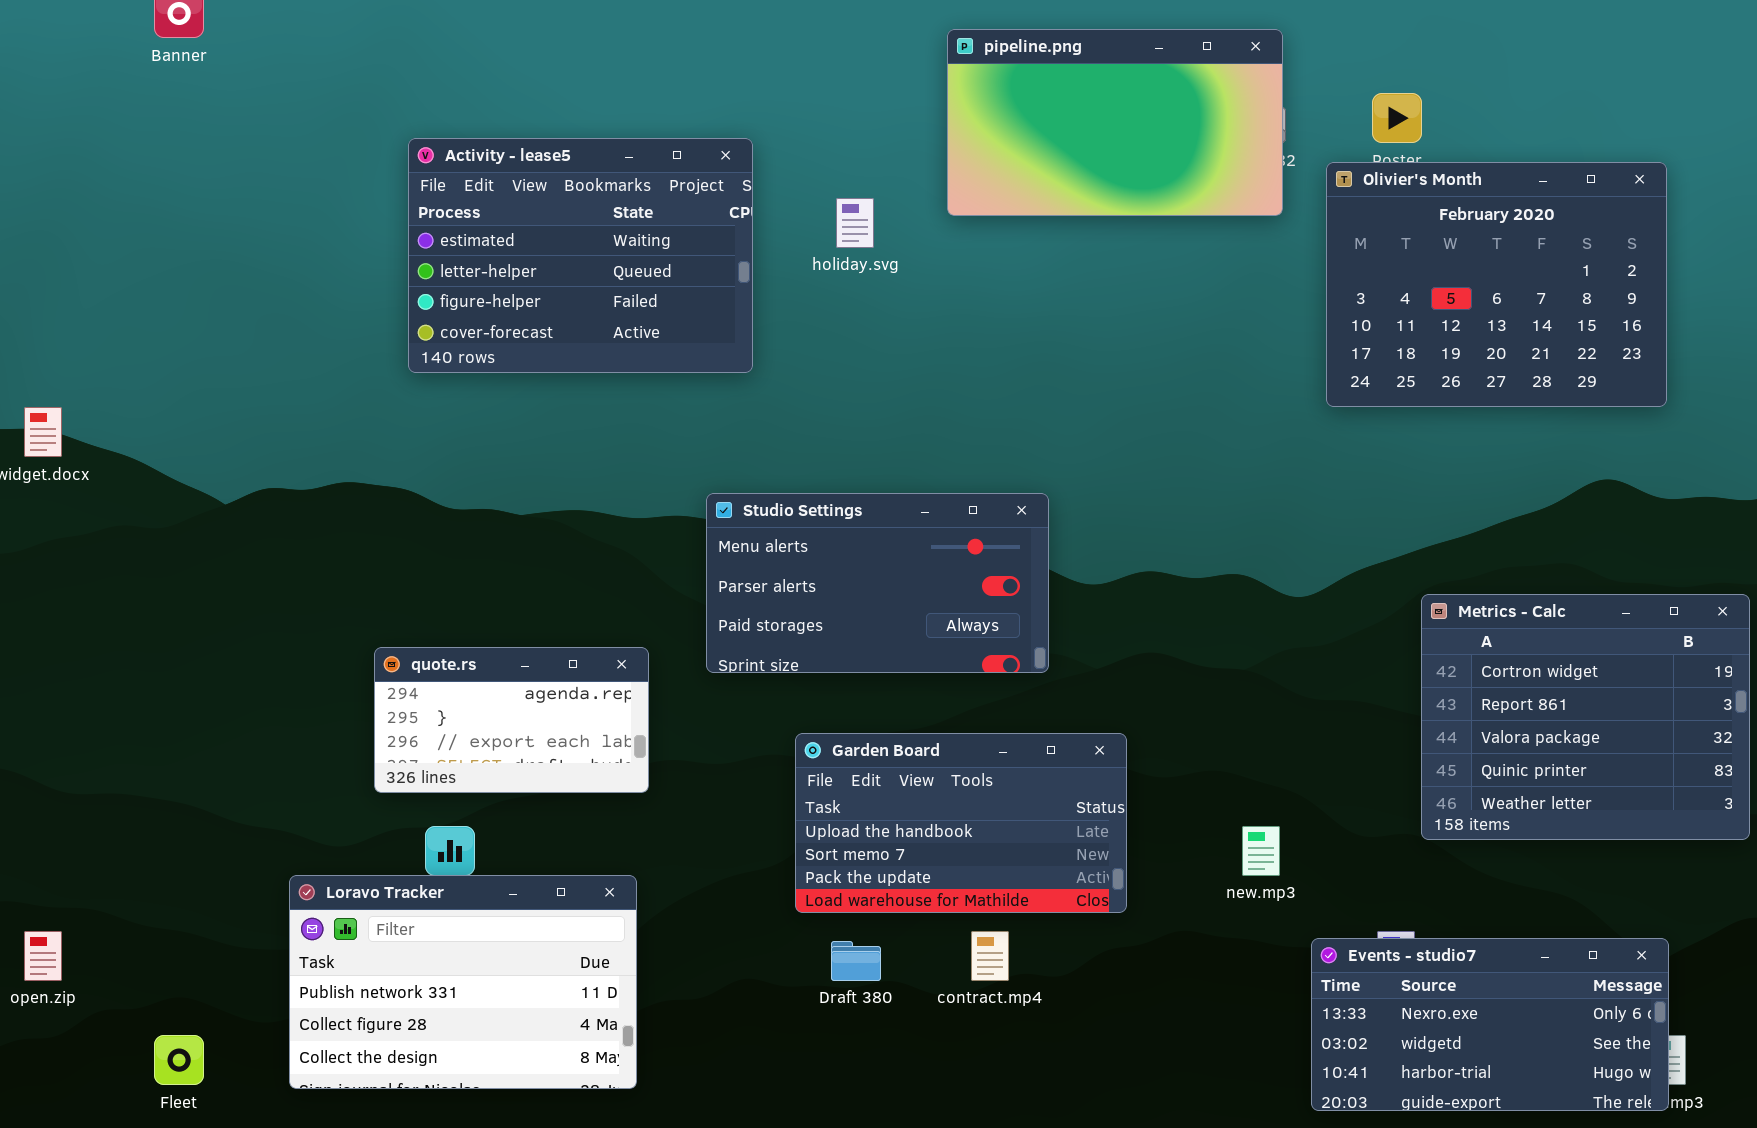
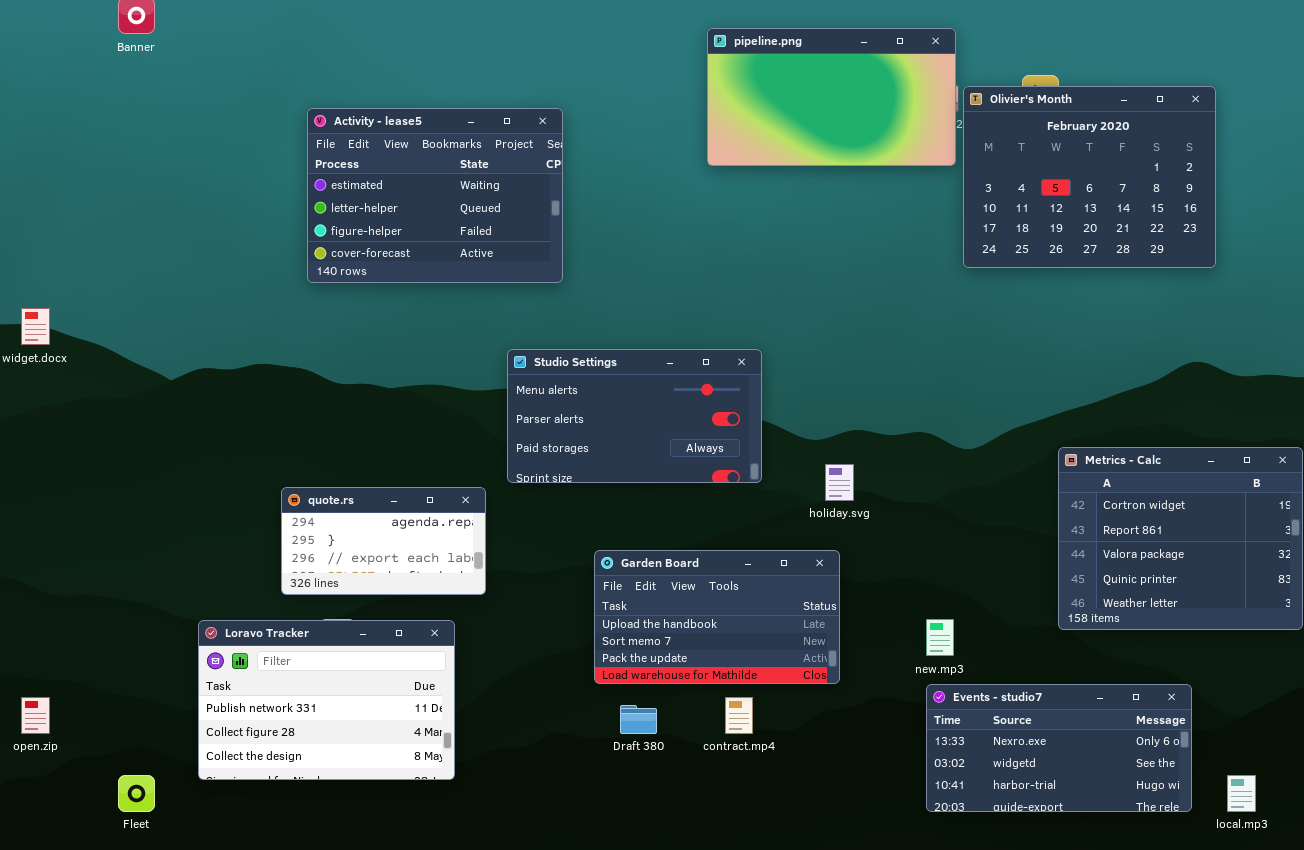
Olivier's Month: [1326,162,1667,407] -> [963,86,1216,268], moved
holiday.svg: [836,198,874,248] -> [825,464,854,501], moved
Studio Settings: [706,493,1049,673] -> [507,349,762,483], moved
Loravo Tracker: [289,875,637,1089] -> [198,620,455,780], moved
Events - studio7: [1311,938,1669,1111] -> [926,684,1192,812], moved

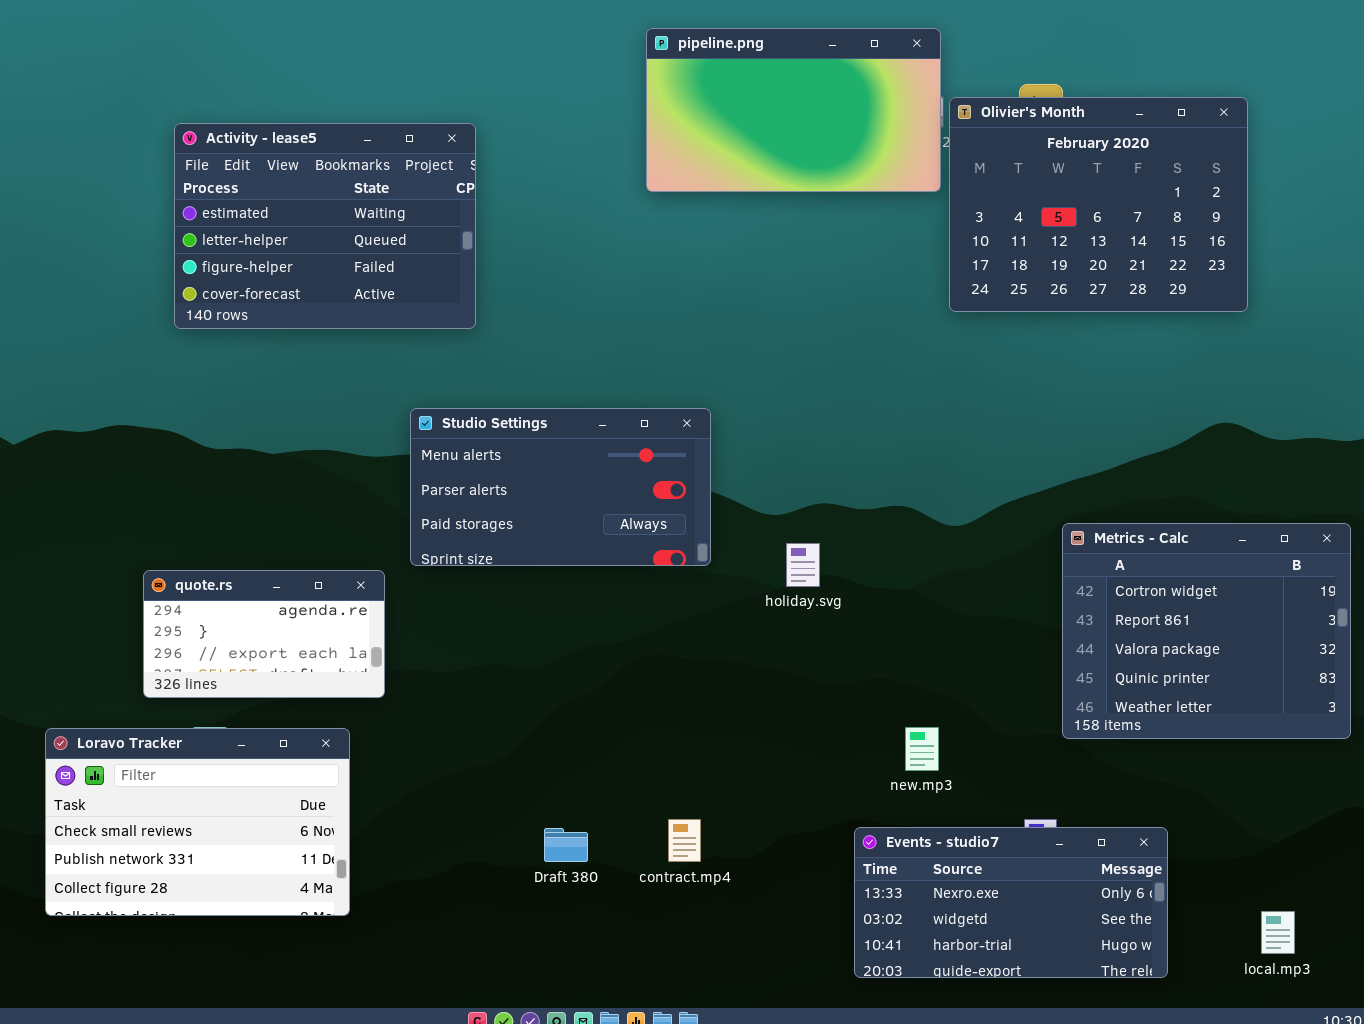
Garden Board: [594,550,840,684] -> none, closed
Loravo Tracker: [198,620,455,780] -> [45,728,350,916], scrolled up 1 row
Events - studio7: [926,684,1192,812] -> [854,827,1168,978], moved

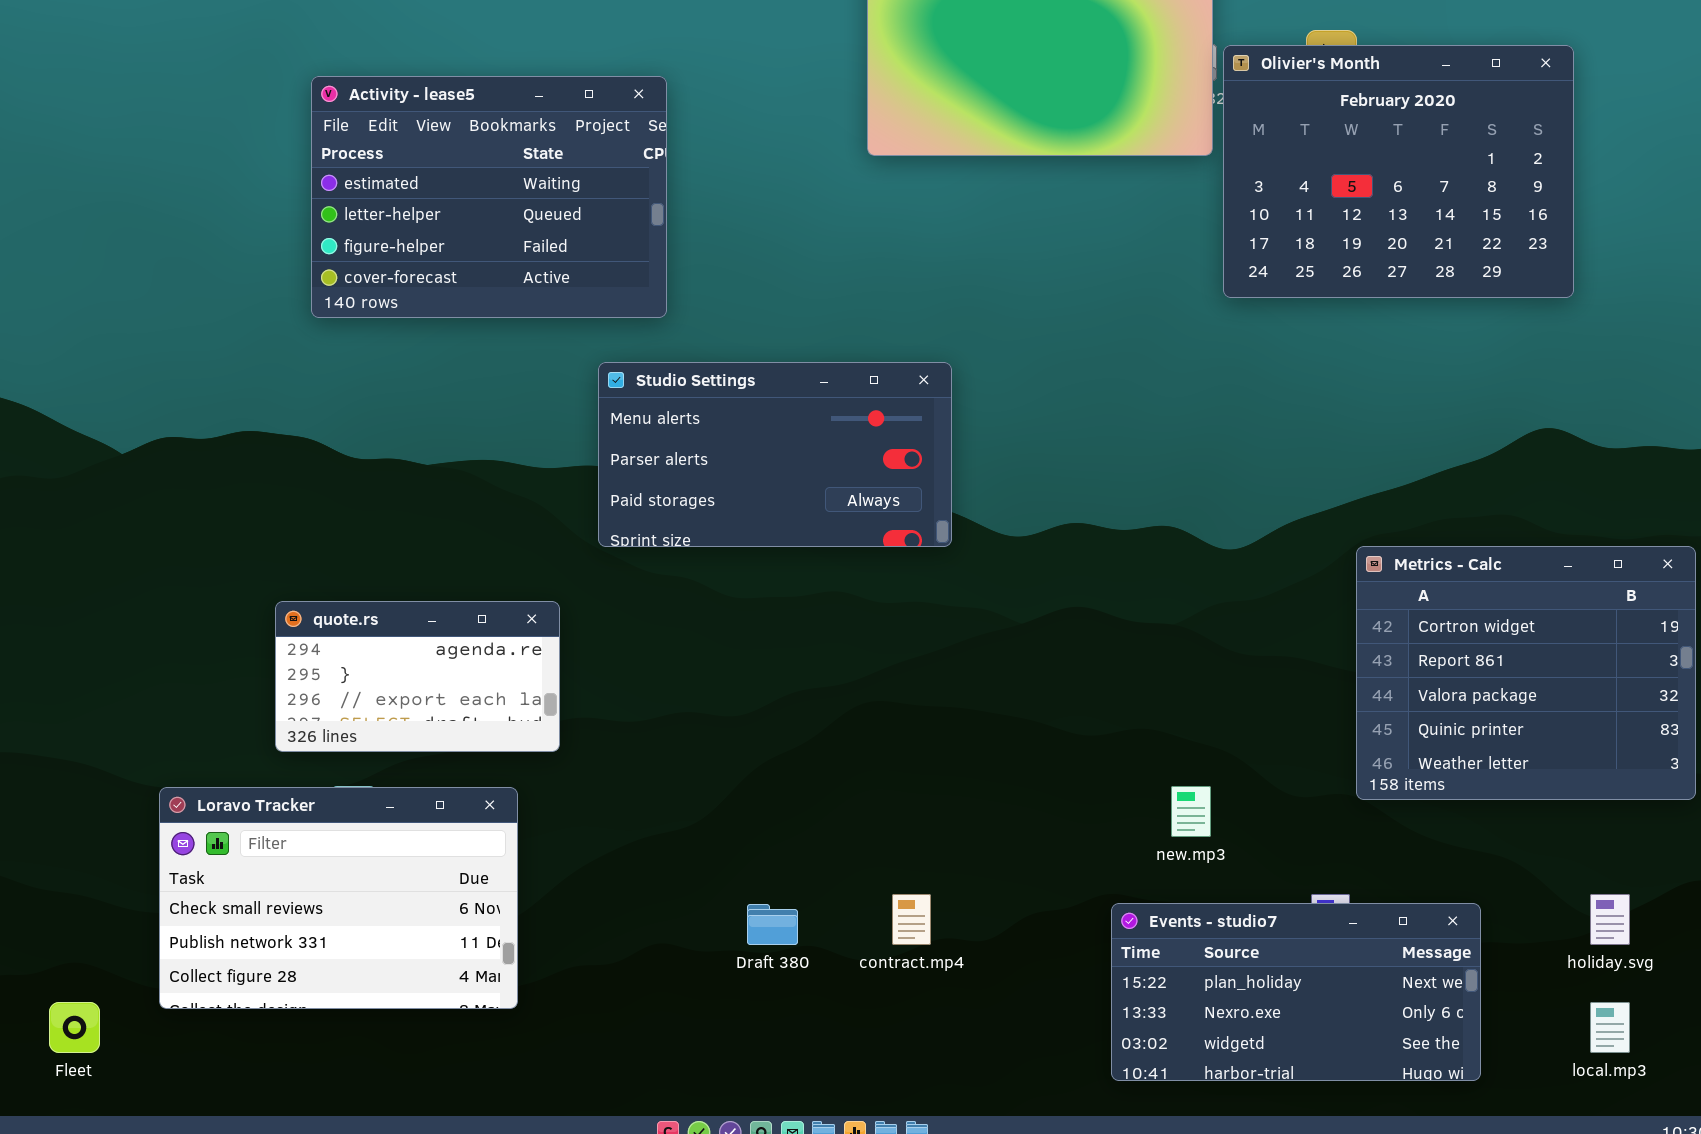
Studio Settings: [410,408,711,566] -> [598,362,952,547], moved
holiday.svg: [786,543,820,587] -> [1590,894,1630,945], moved
Events - studio7: [854,827,1168,978] -> [1111,903,1481,1081], scrolled up 1 row

